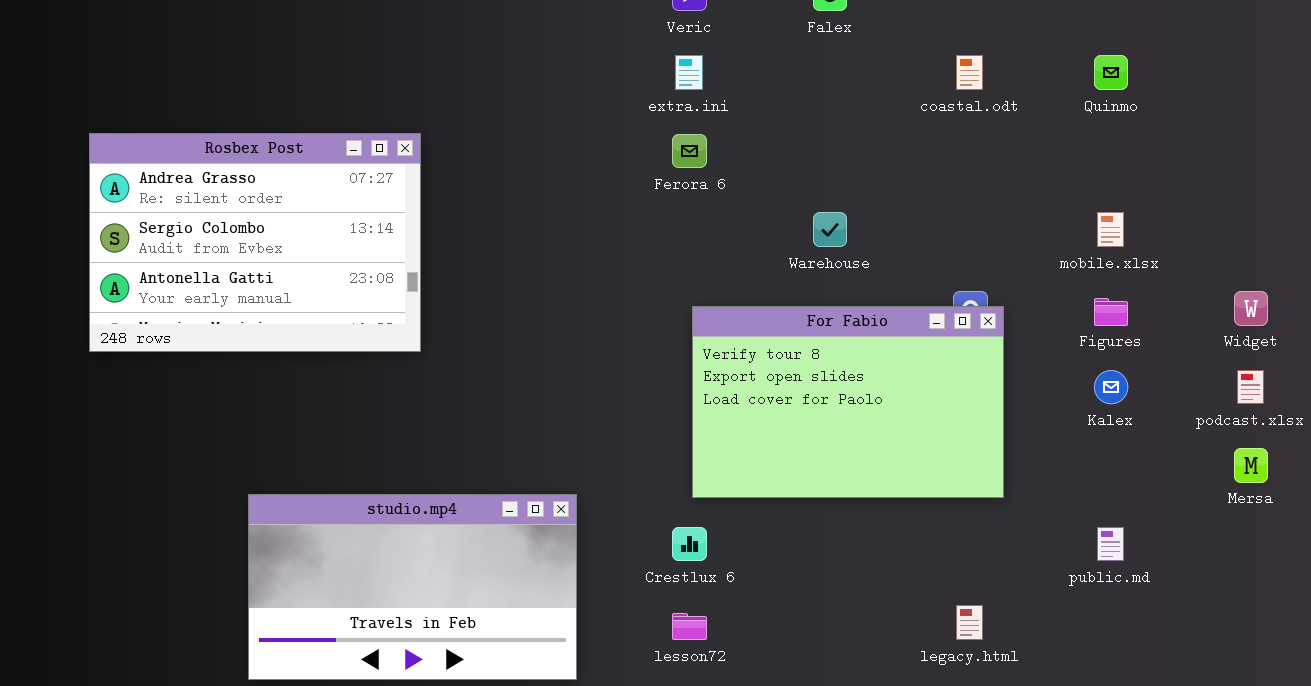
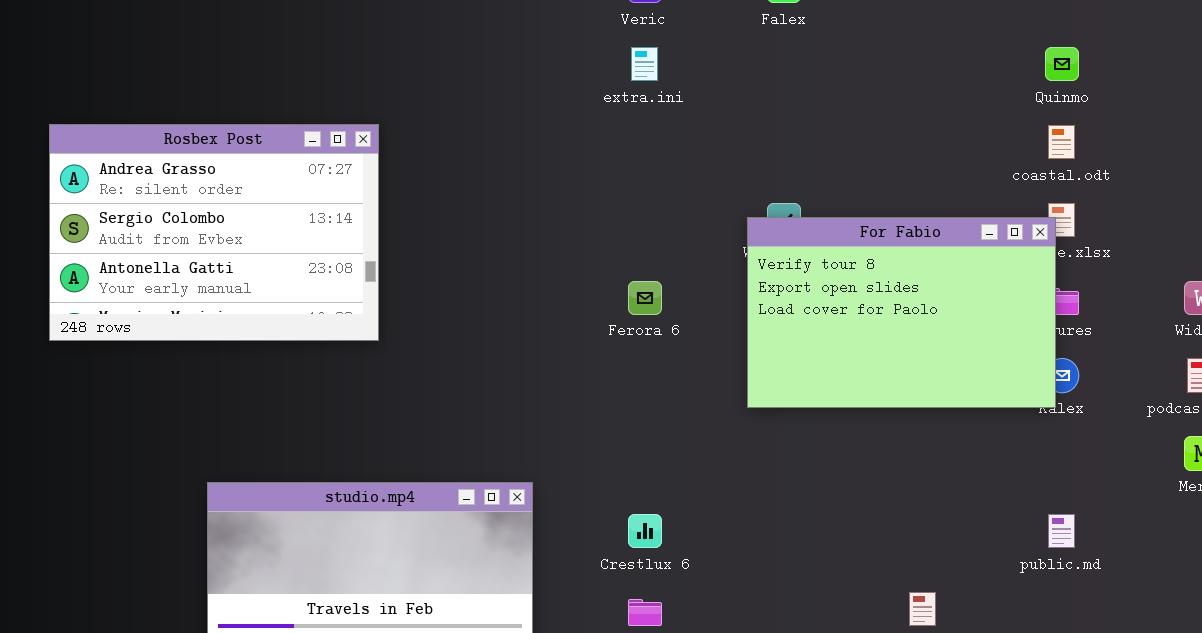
coastal.odt: [956,55,983,90] -> [1048,125,1075,159], moved
Ferora 6: [672,134,707,168] -> [628,281,662,315], moved
For Fabio: [692,306,1004,498] -> [747,217,1056,408], moved

